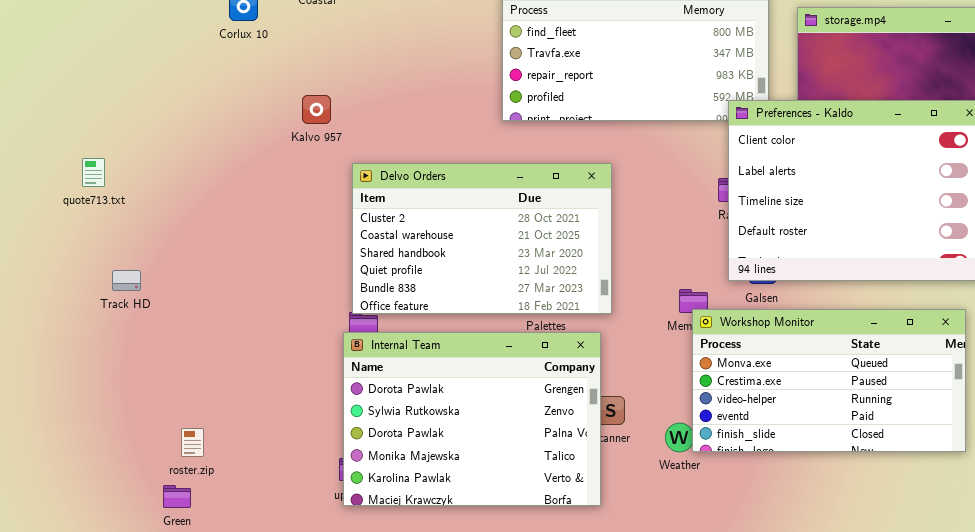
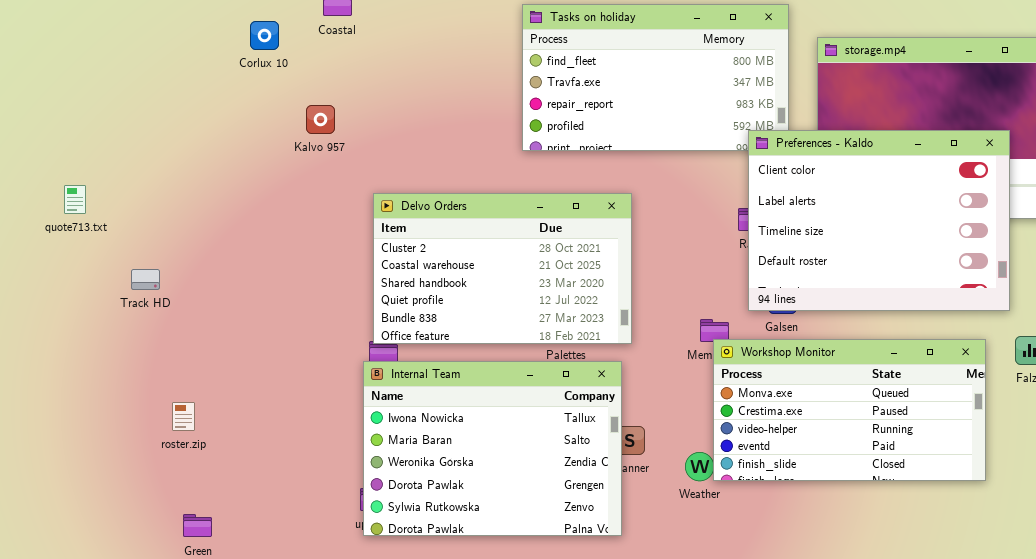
Kalvo 957: [302,95,331,124] -> [306,105,335,134], moved
quote713.txt: [82,158,105,187] -> [64,185,86,214], moved
Track HD: [112,270,141,291] -> [131,269,160,290], moved
Internal Team: [343,332,601,506] -> [363,361,622,536], scrolled up 3 rows
roster.zip: [181,428,204,457] -> [172,402,195,431], moved

